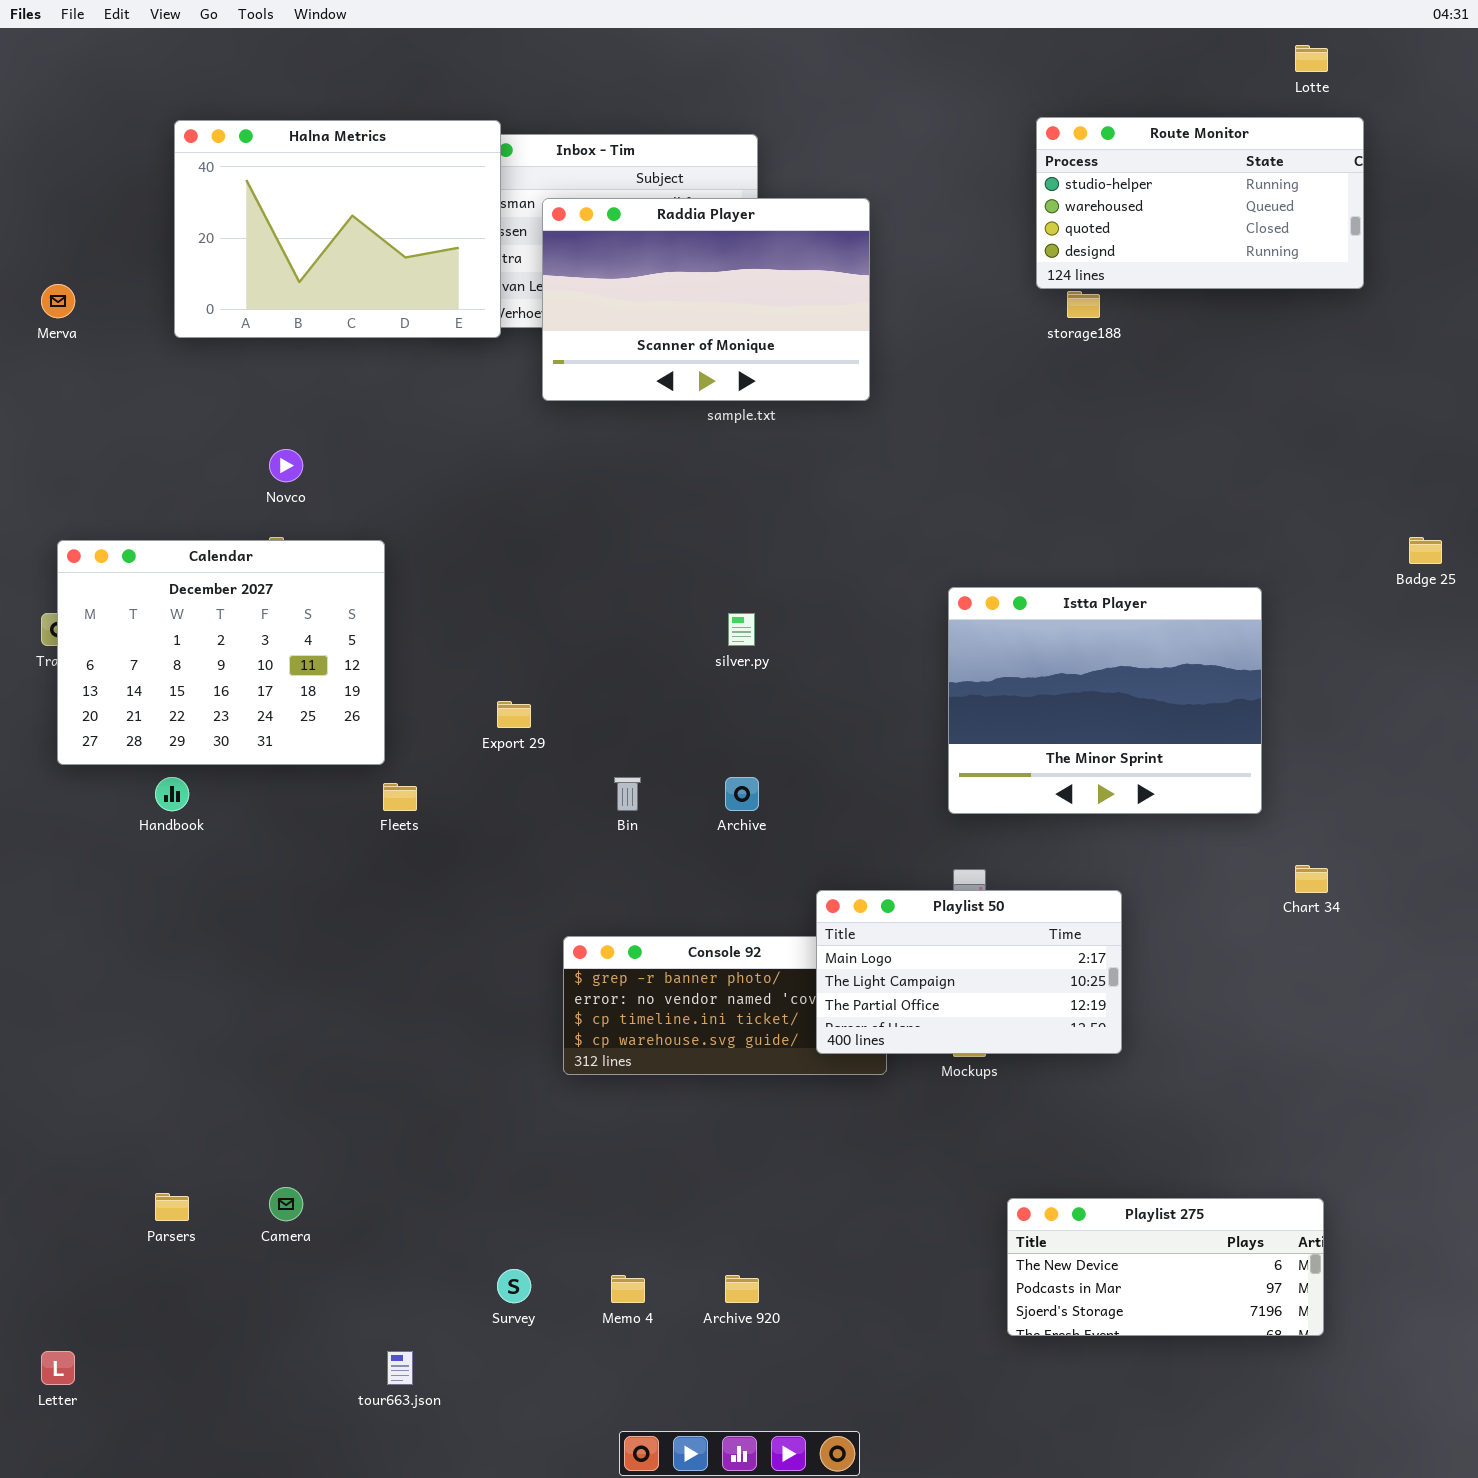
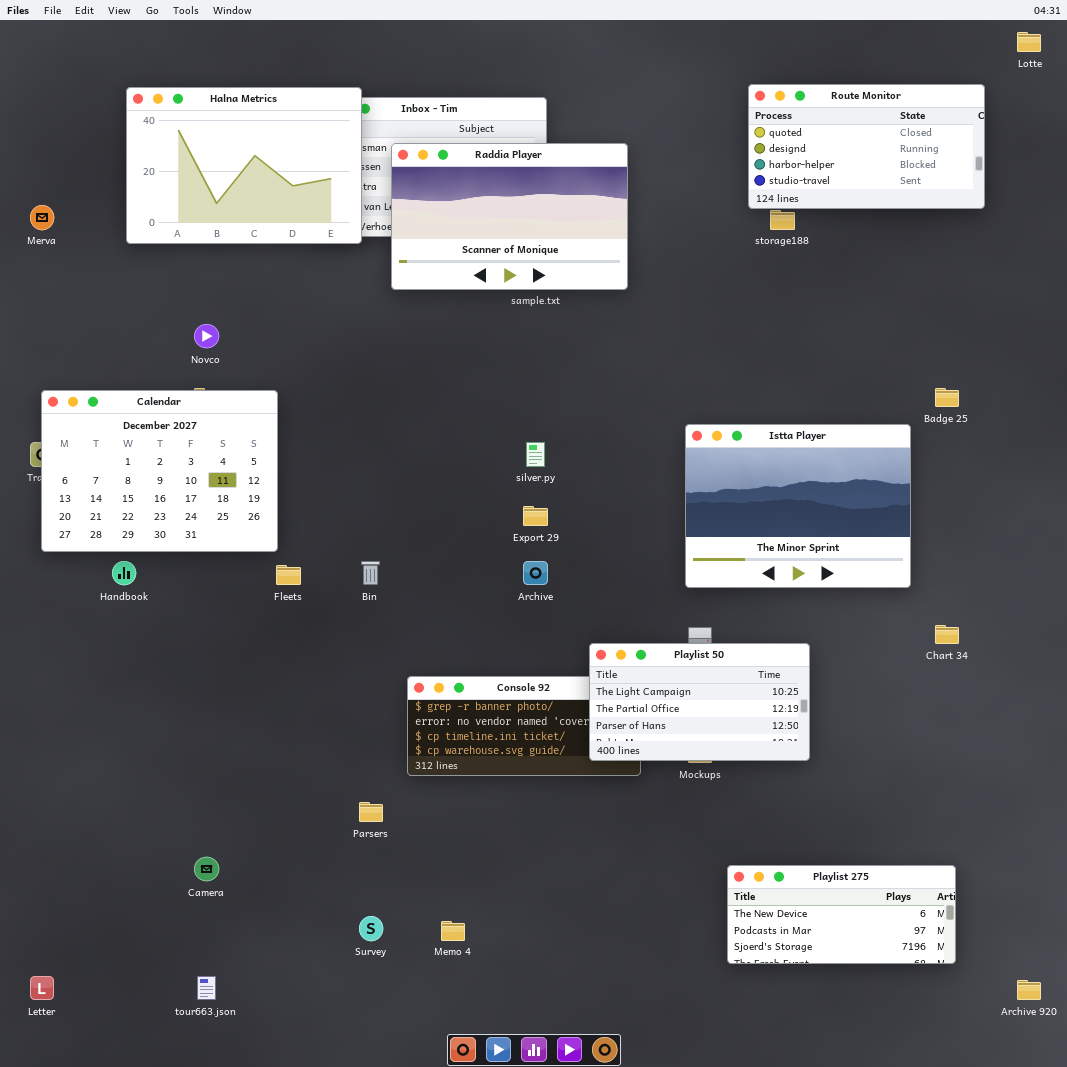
Lotte: [1295,45,1328,72] -> [1017,32,1041,52], moved
Route Monitor: [1036,117,1364,289] -> [748,84,985,209], scrolled down 2 rows
Badge 25: [1409,537,1442,564] -> [935,388,959,407], moved
Export 29: [497,701,531,728] -> [523,506,548,526], moved
Bin: [614,777,641,811] -> [361,561,380,585], moved
Playlist 50: [816,890,1122,1054] -> [589,643,810,761], scrolled down 1 row
Parsers: [155,1193,189,1221] -> [359,802,383,822], moved
Archive 920: [725,1275,759,1303] -> [1017,980,1041,1000], moved
tour663.json: [387,1351,413,1385] -> [197,976,216,1000], moved

